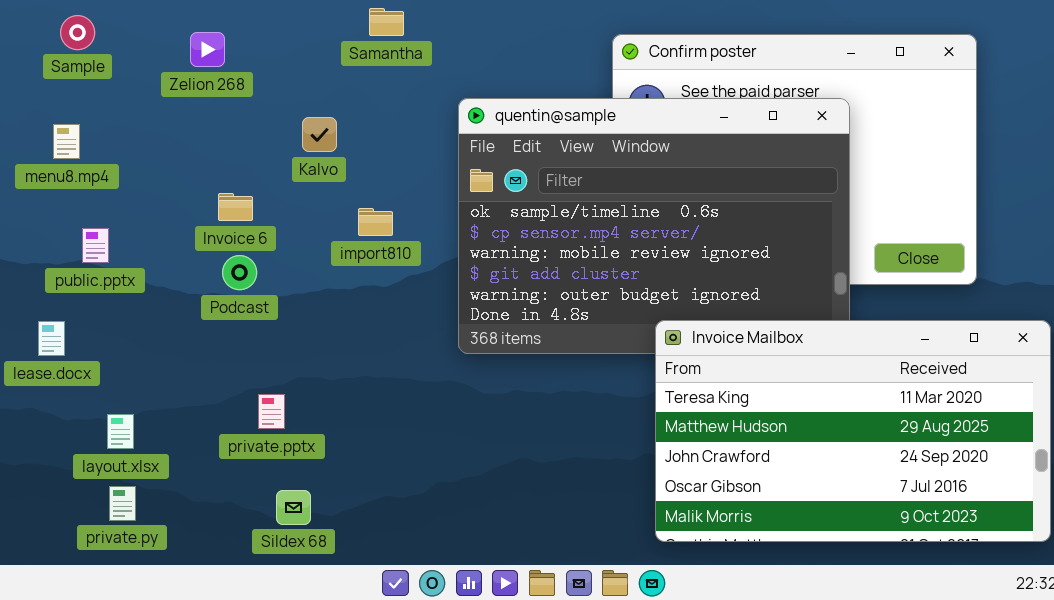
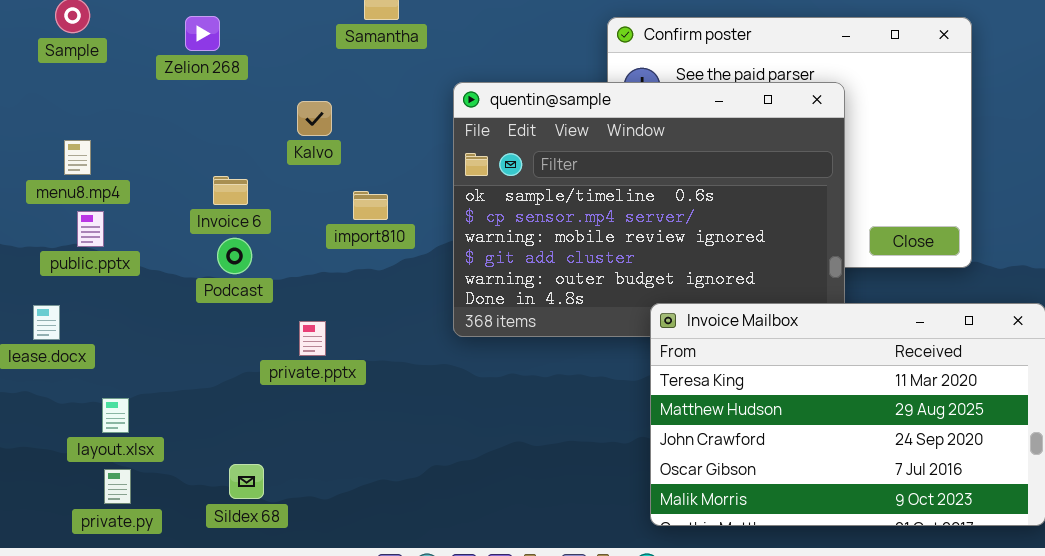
menu8.mp4: [53,124,80,159] -> [64,140,91,175], moved
private.pptx: [258,394,285,429] -> [299,321,326,356], moved
Sildex 68: [276,490,311,525] -> [229,464,264,499], moved

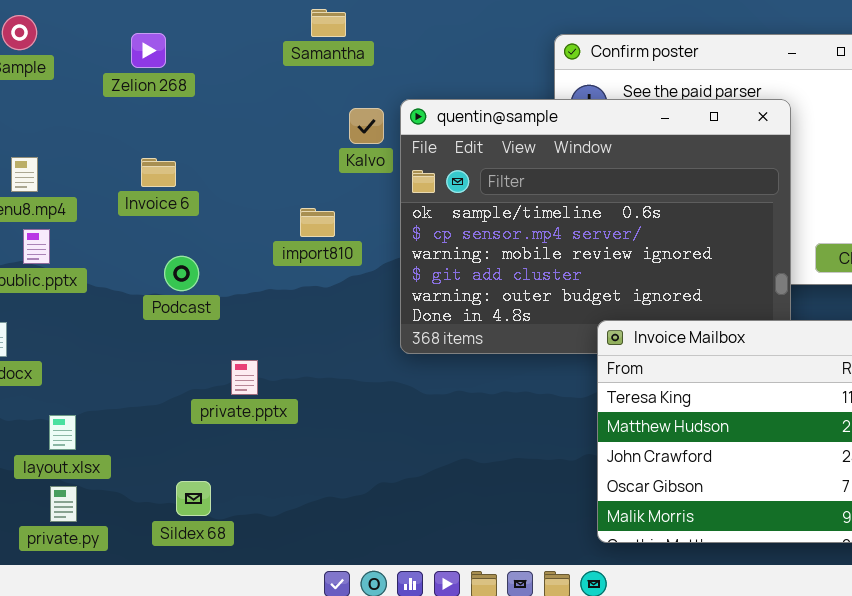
Kalvo: [297,101,332,136] -> [349,108,384,144], moved
Invoice 6: [213,176,248,205] -> [141,158,176,187], moved
private.pptx: [299,321,326,356] -> [231,360,258,395], moved

